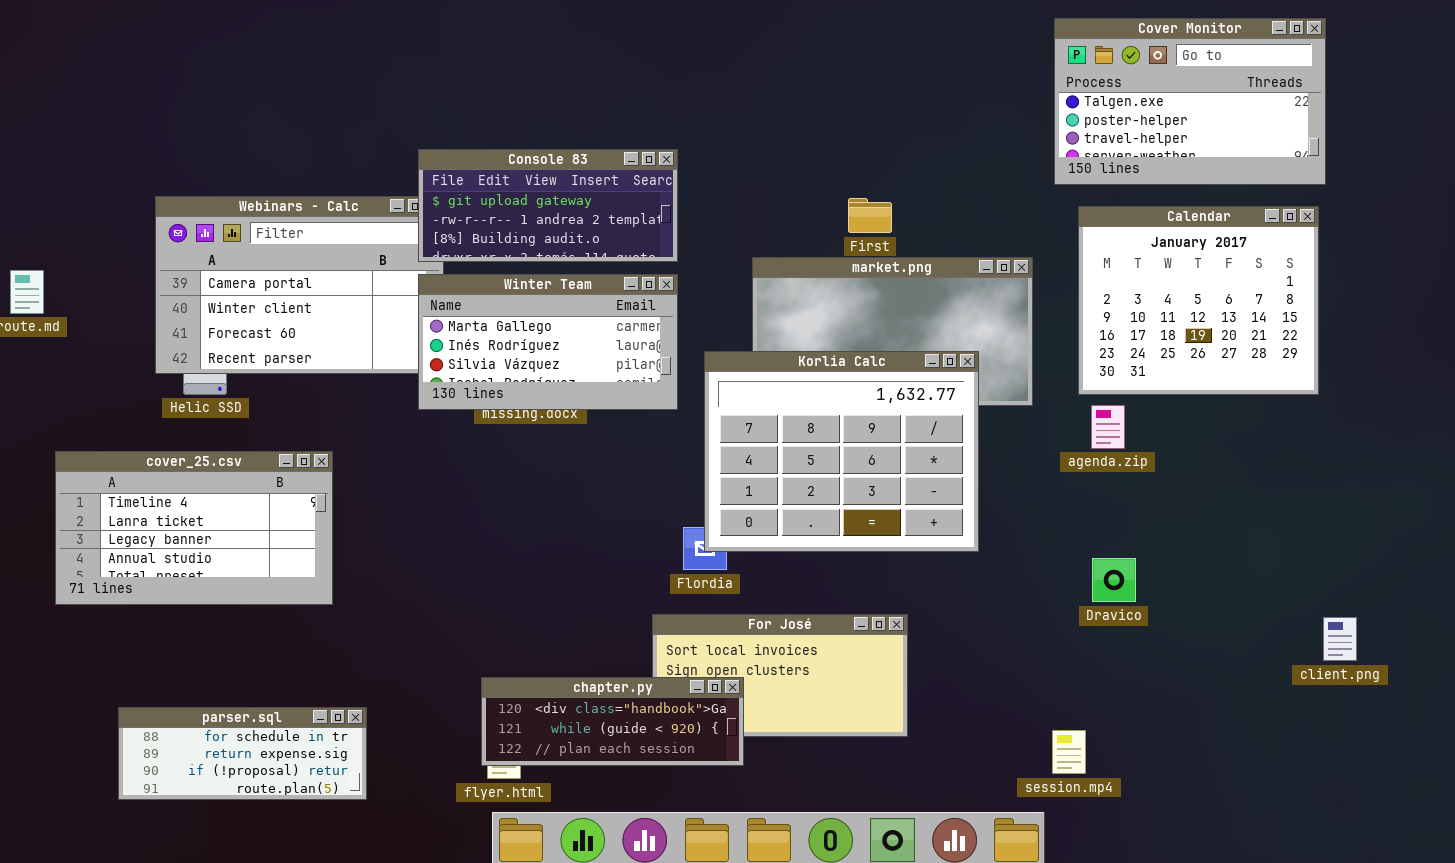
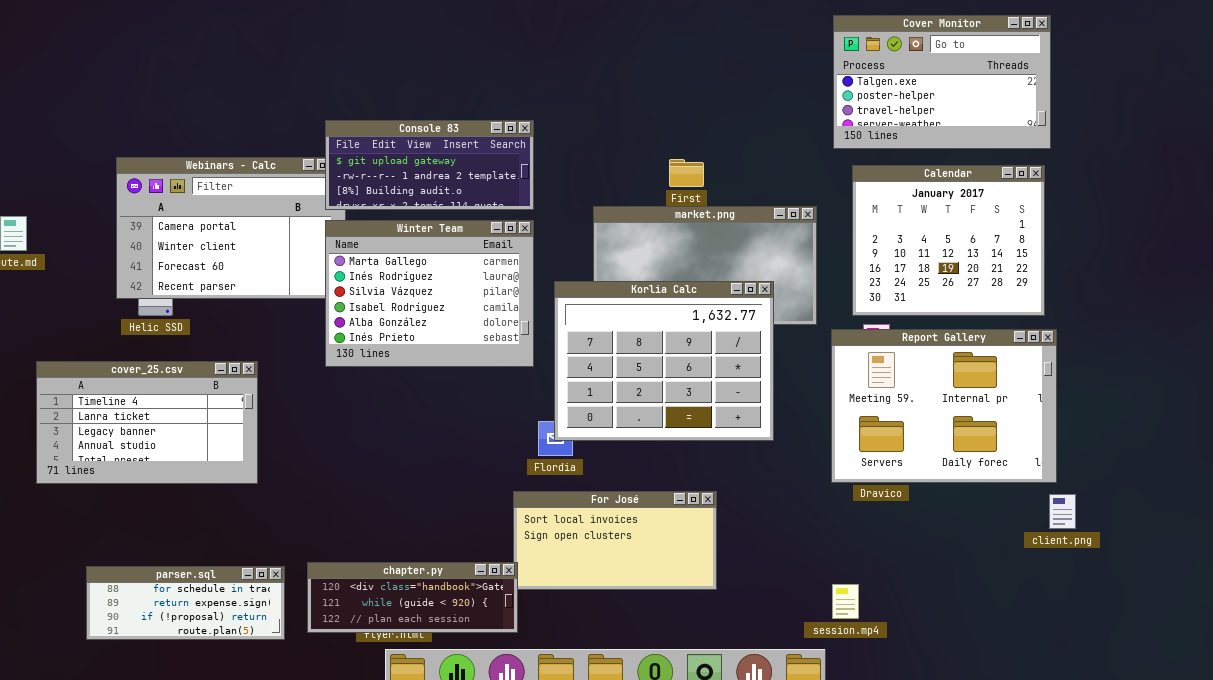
Winter Team: [418,274,678,410] -> [325,220,534,367], resized
Report Gallery: none -> [831,329,1057,483], opened
chapter.py: [481,677,744,766] -> [307,562,518,633], moved

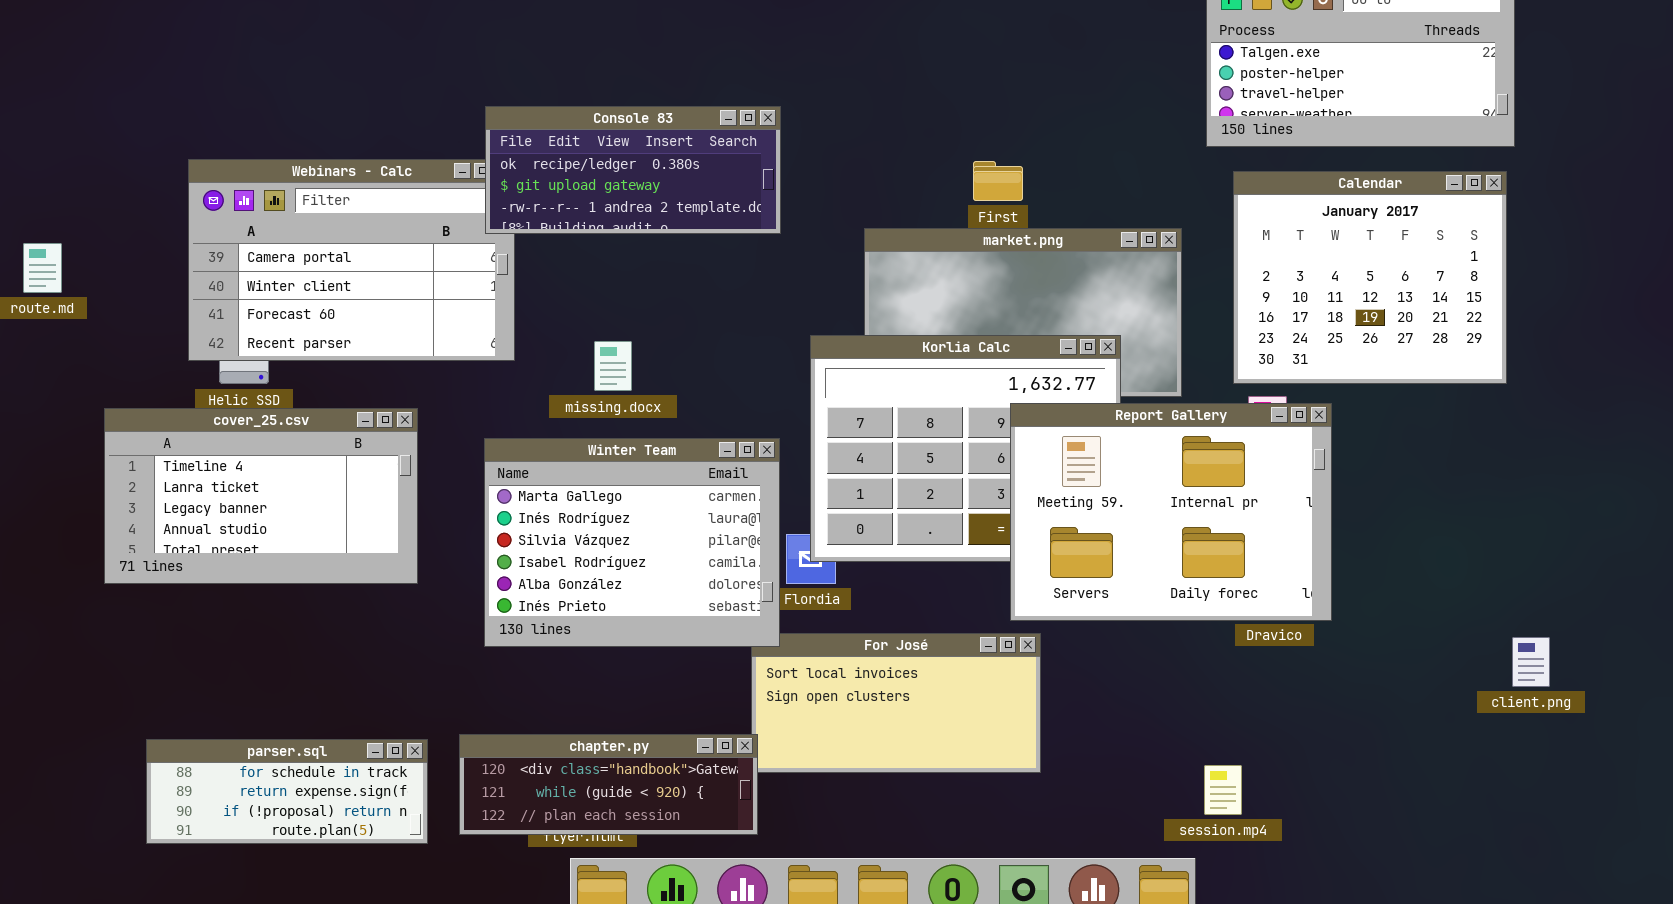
Console 83: [325,120,534,210] -> [485,106,781,234], scrolled up 1 row
Winter Team: [325,220,534,367] -> [484,438,780,647], moved
Report Gallery: [831,329,1057,483] -> [1010,403,1332,621], moved
cover_25.csv: [36,361,258,484] -> [104,408,418,584], moved

